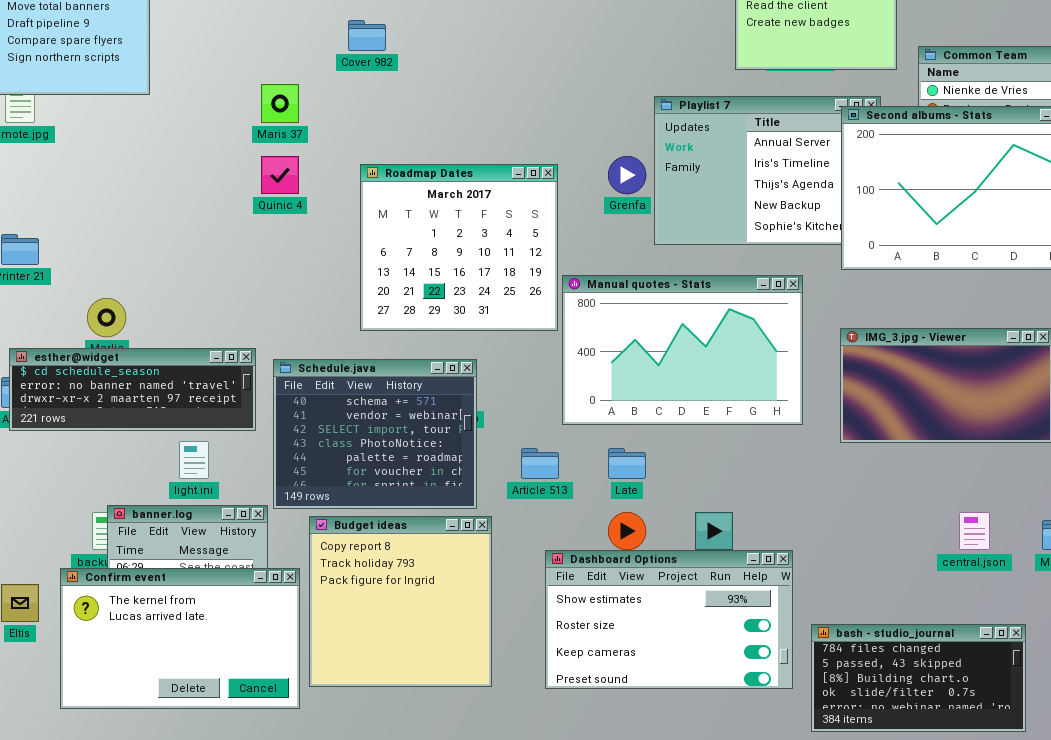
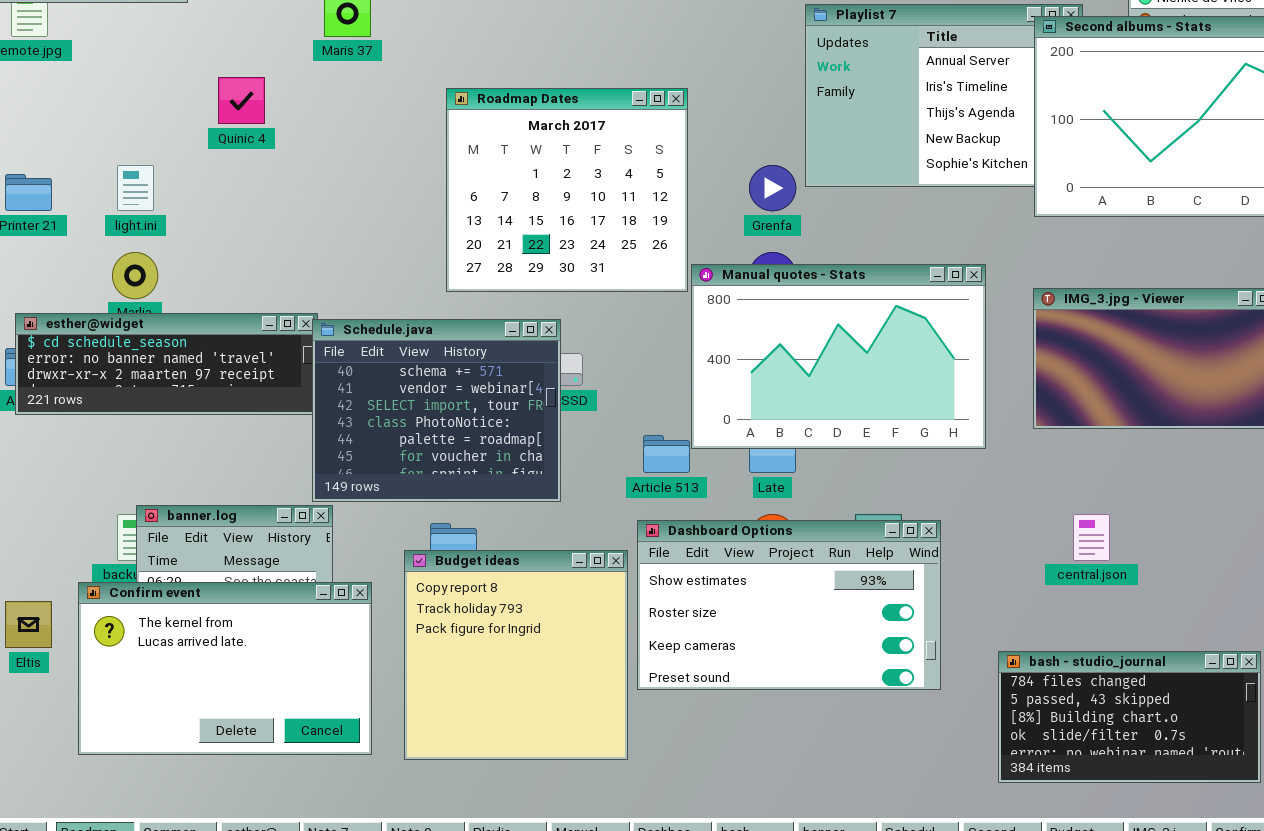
Quinic 4: [261,156,299,194] -> [218,77,265,124], moved
Grenfa: [608,156,646,194] -> [749,165,796,211], moved
Manual quotes - Stats: [562,275,803,425] -> [691,264,986,449], moved
Schedule.java: [273,359,477,509] -> [312,319,561,502], moved
light.ini: [179,441,209,479] -> [117,165,154,211], moved
central.json: [959,512,990,550] -> [1073,514,1110,561], moved
Budget ideas: [309,516,492,687] -> [404,550,628,760], moved
Dashboard Options: [545,550,793,689] -> [637,520,941,690], moved

